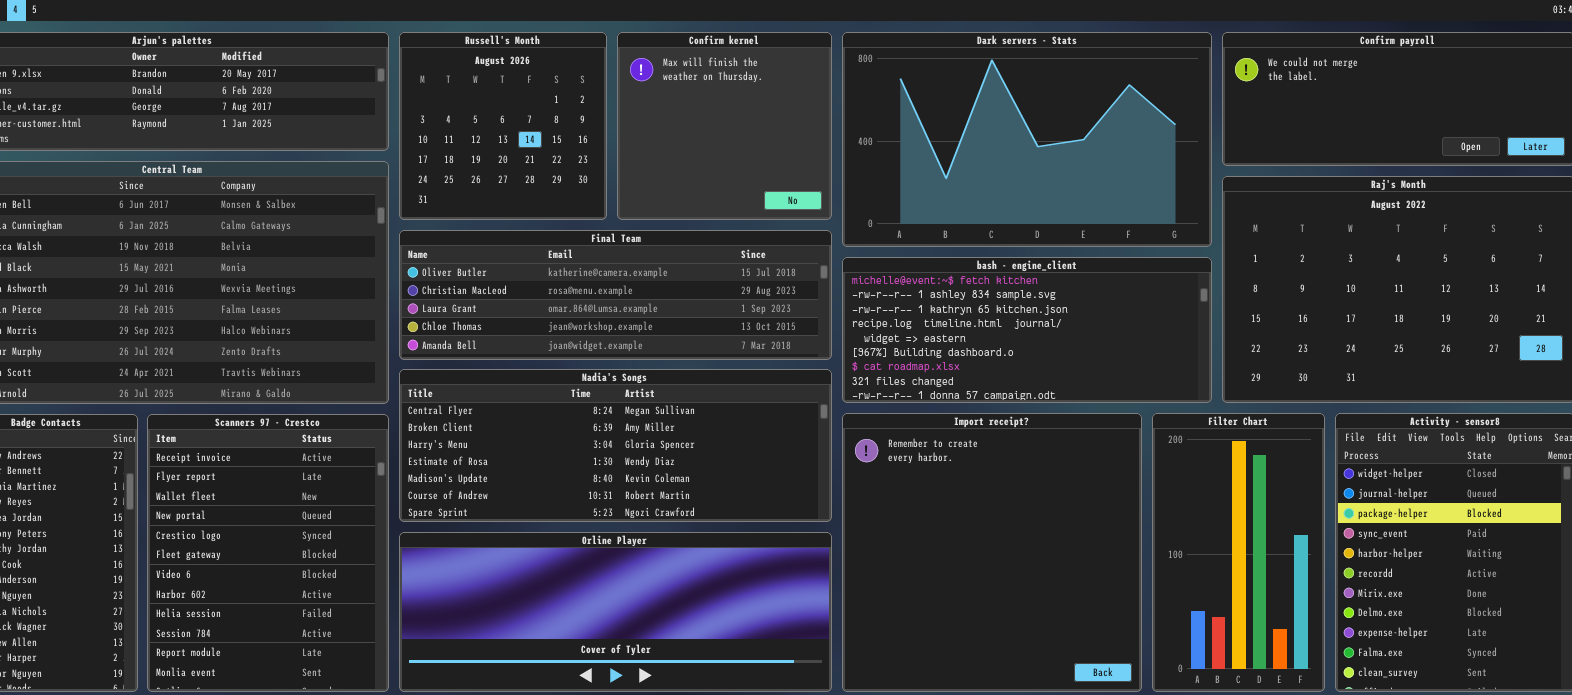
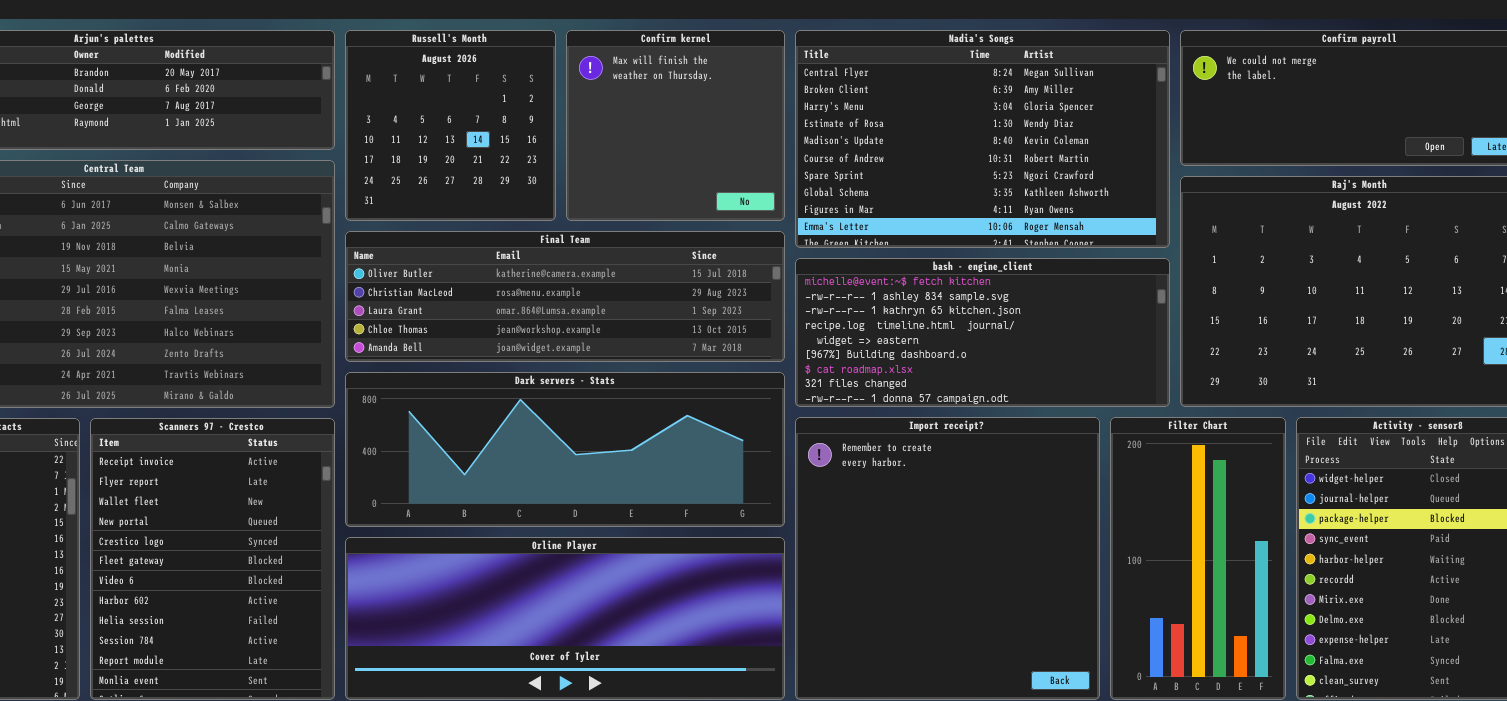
Dark servers - Stats: [842,32,1212,247] -> [345,372,785,527], moved, resized
Nadia's Songs: [399,369,832,522] -> [795,30,1170,248], moved, resized

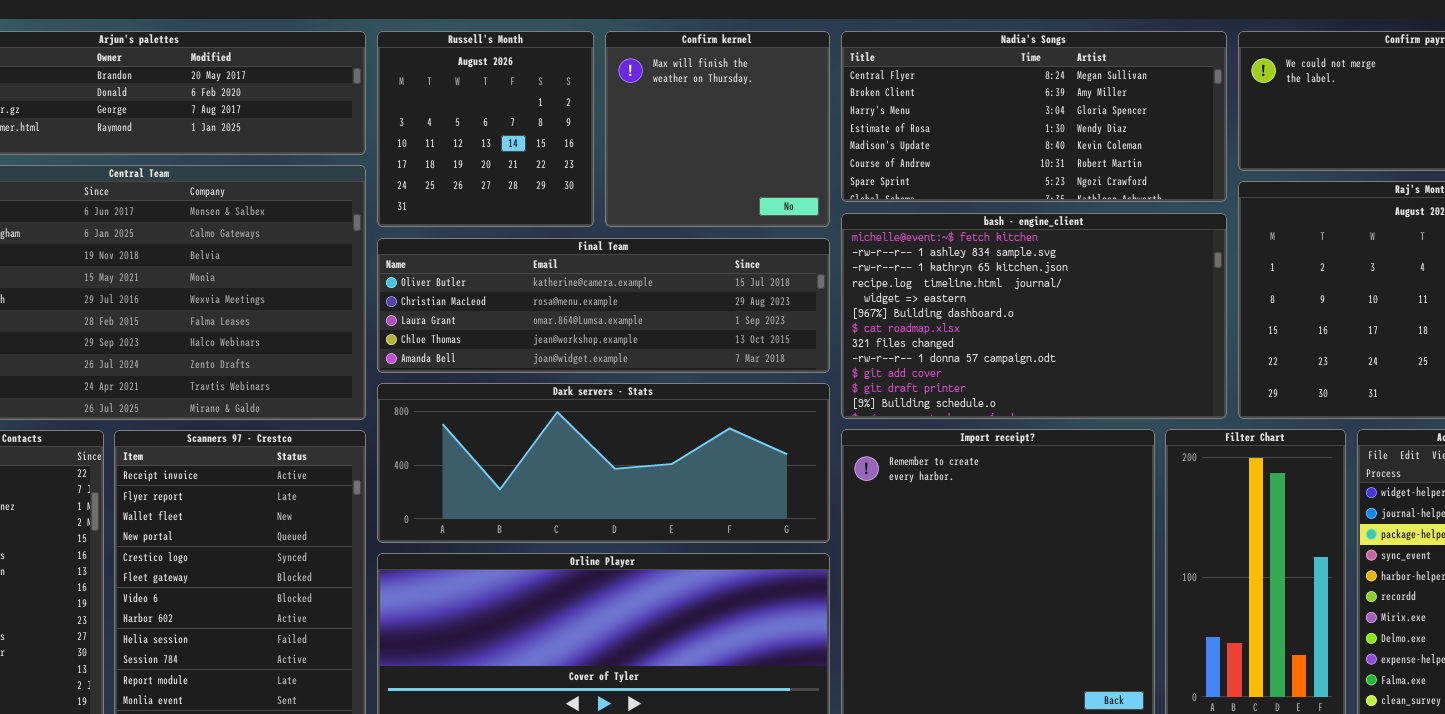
Nadia's Songs: [795,30,1170,248] -> [841,31,1227,202], resized
bash - engine_client: [795,258,1170,407] -> [841,213,1227,419], resized

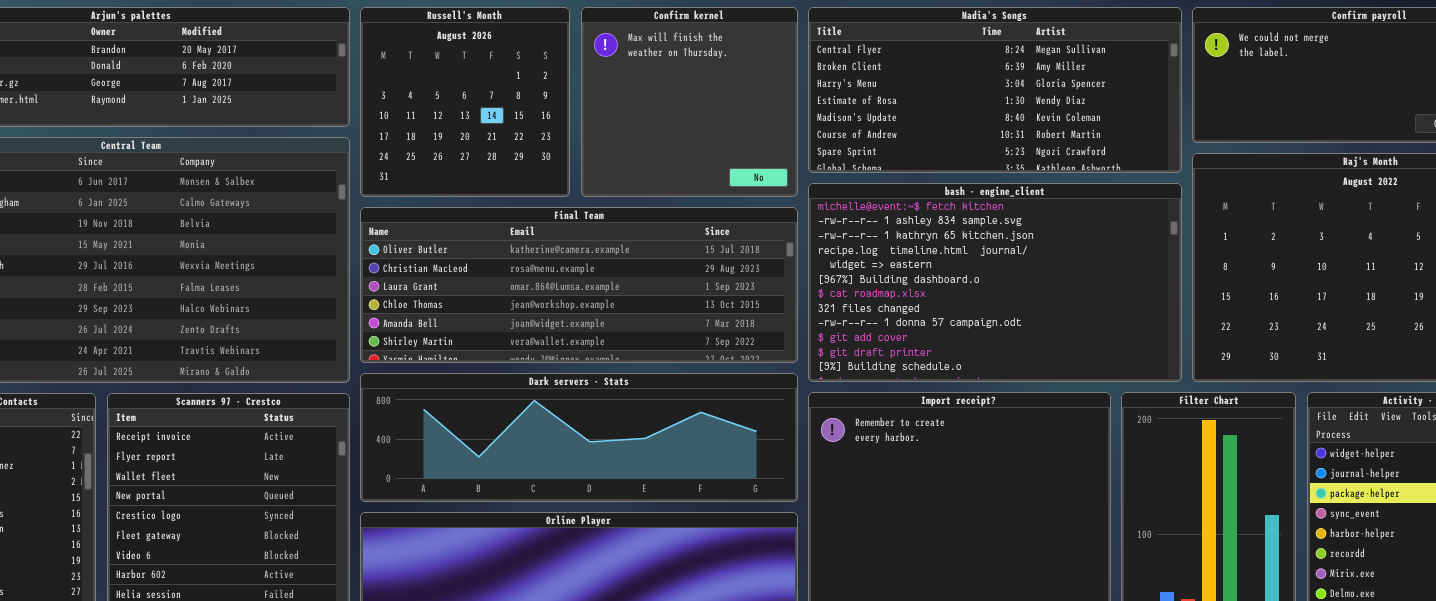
Final Team: [377,238,830,373] -> [360,207,798,363], resized
Dark servers - Stats: [377,383,830,543] -> [360,373,798,502], resized

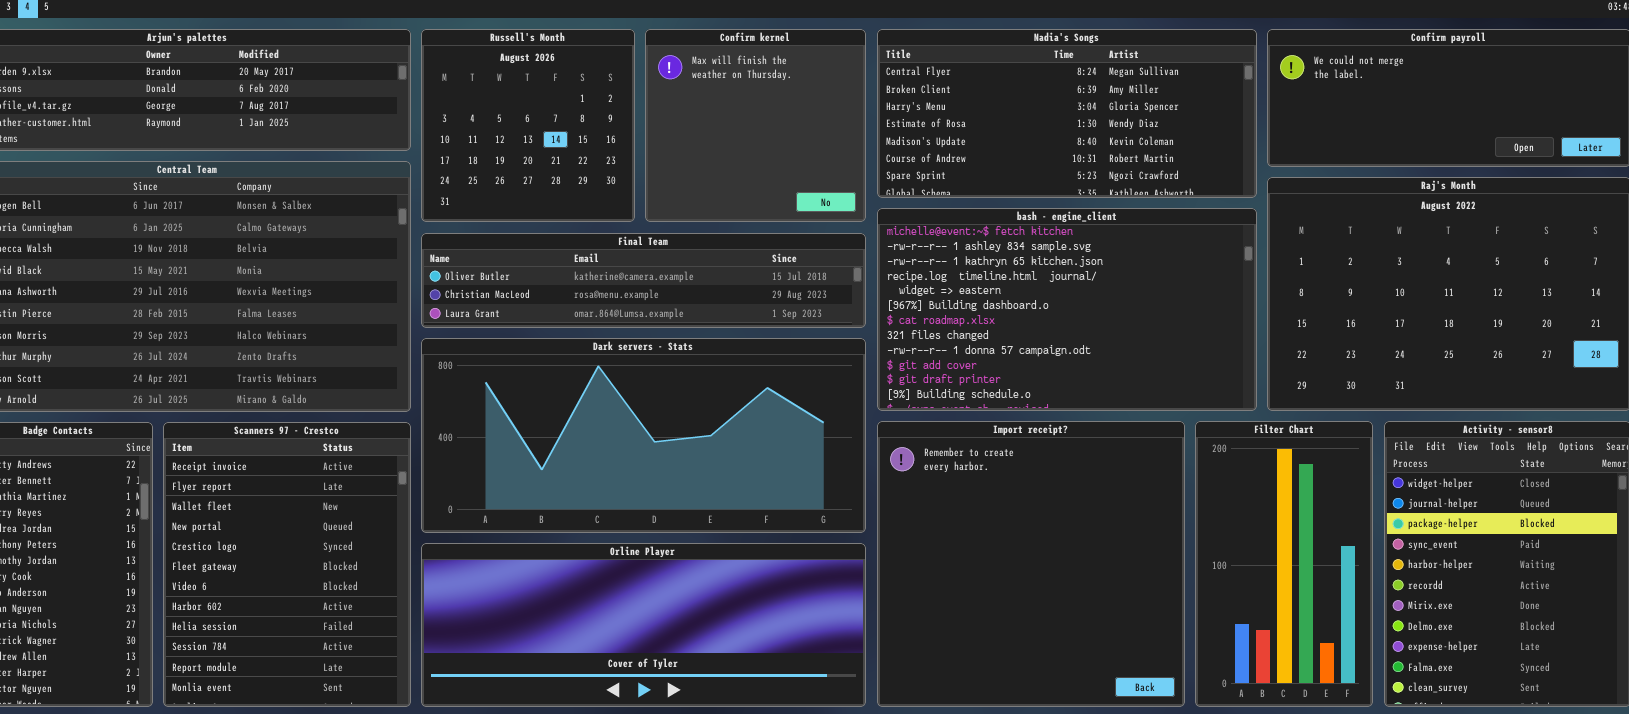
Final Team: [360,207,798,363] -> [421,233,866,328], resized
Dark servers - Stats: [360,373,798,502] -> [421,338,866,533], resized

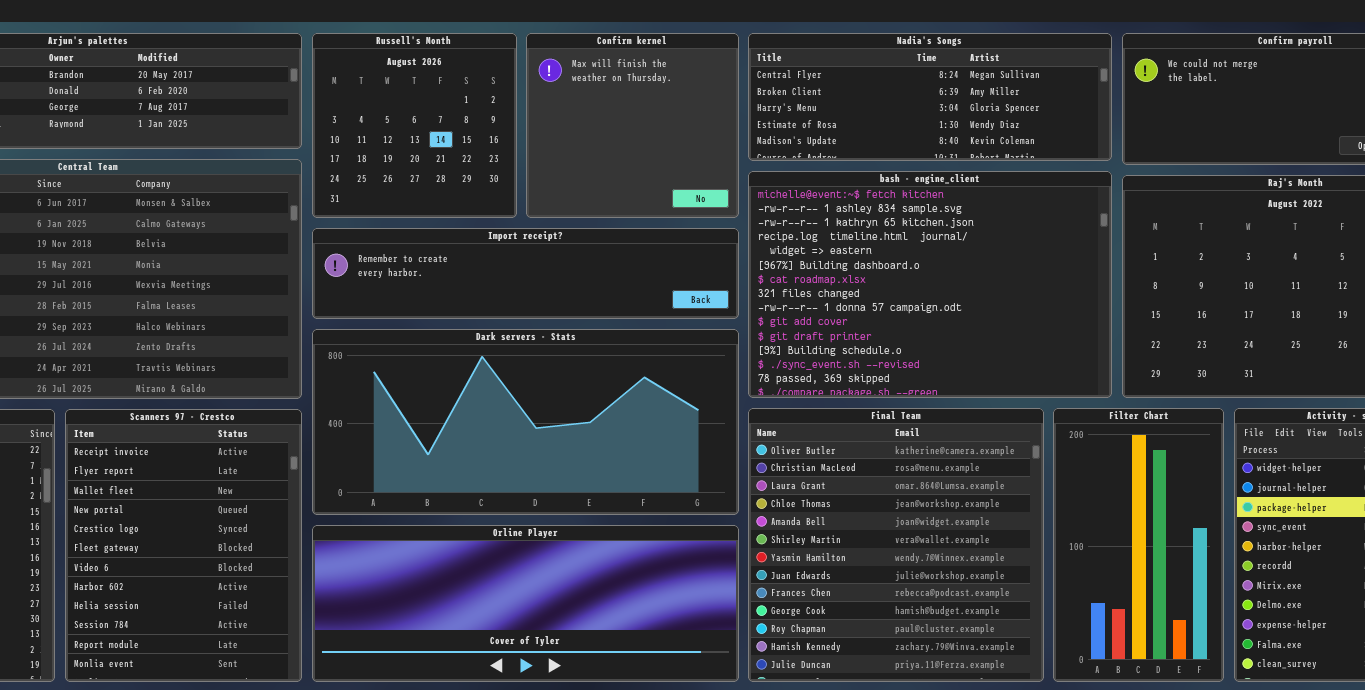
Nadia's Songs: [877,29,1257,198] -> [748,33,1112,161], resized
bash - engine_client: [877,208,1257,411] -> [748,171,1112,398], resized
Final Team: [421,233,866,328] -> [748,408,1044,682], moved, resized
Import receipt?: [877,421,1185,707] -> [312,228,739,319], moved, resized

